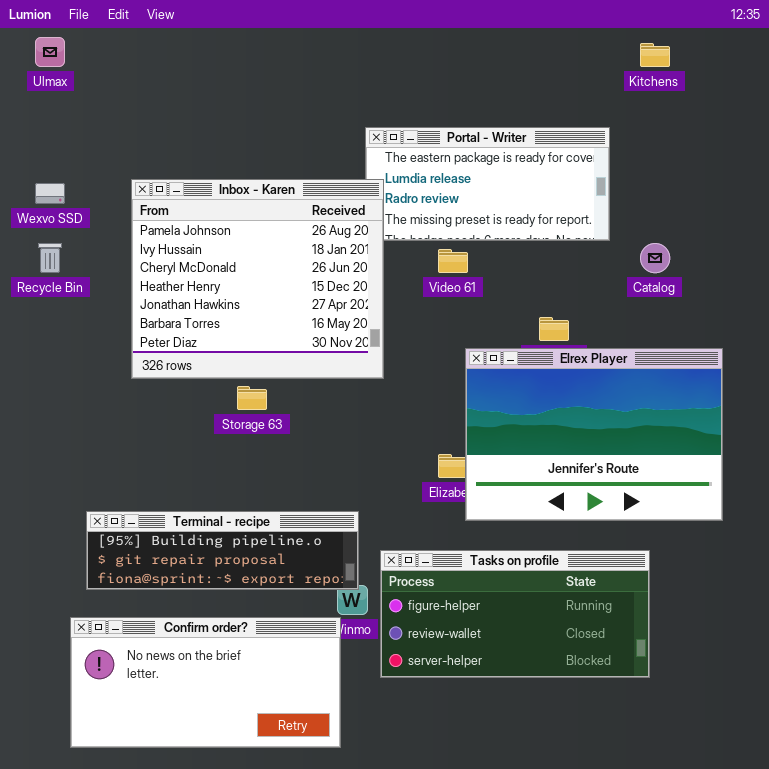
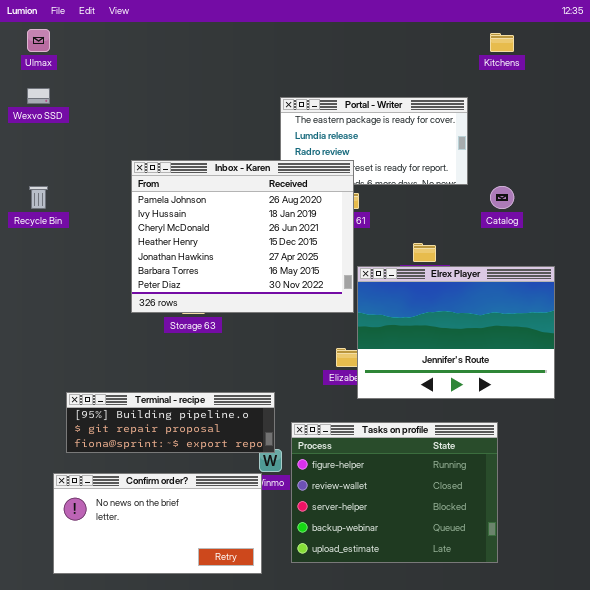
Inbox - Karen: [131,179,384,379] -> [131,160,354,313], moved, resized
Wexvo SSD: [35,183,65,204] -> [27,88,50,104], moved
Tasks on profile: [380,550,650,678] -> [291,422,498,563], resized

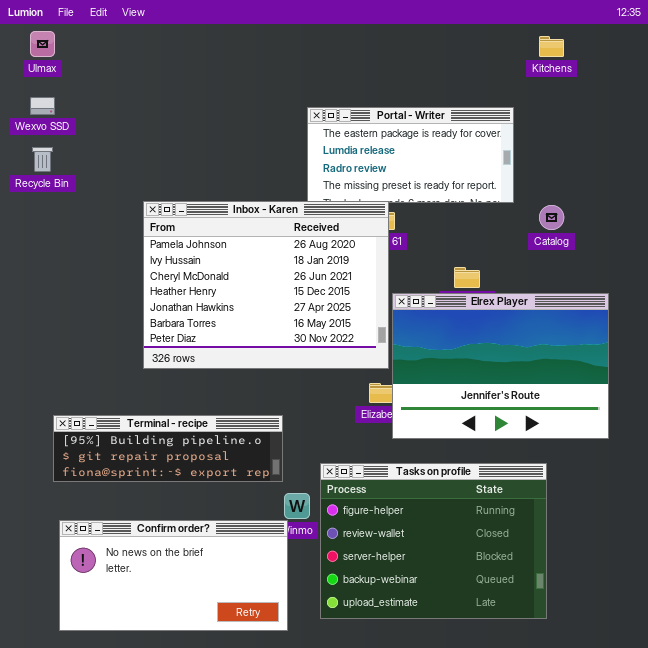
Inbox - Karen: [131,160,354,313] -> [143,201,389,369], moved
Recycle Bin: [29,186,48,209] -> [32,147,53,172], moved
Terminal - recipe: [66,392,275,453] -> [53,415,283,482], moved

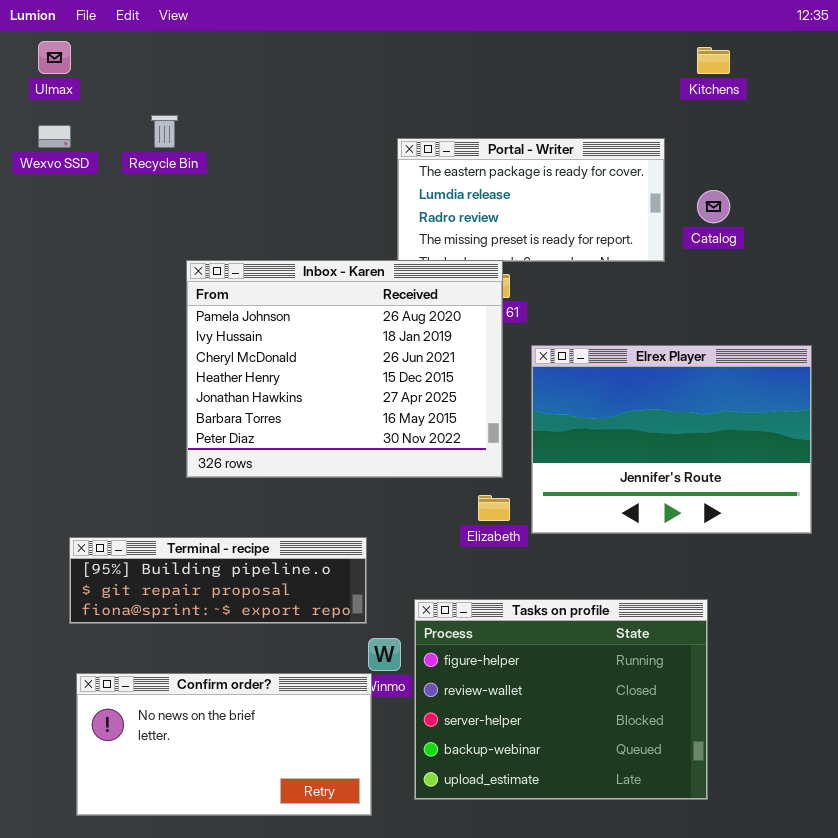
Recycle Bin: [32,147,53,172] -> [151,115,178,148], moved
Catalog: [539,205,564,230] -> [697,190,730,223], moved
Elrex Player: [392,293,609,439] -> [531,345,812,534], moved

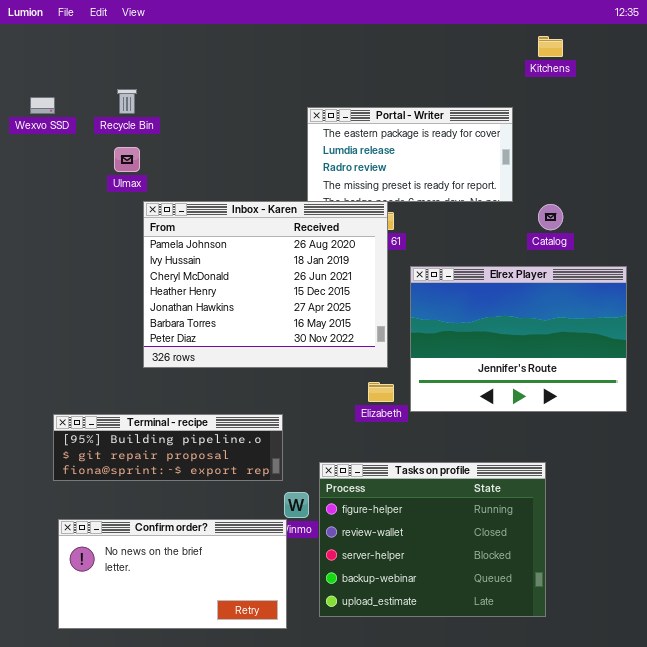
Ulmax: [38,41,71,74] -> [114,147,140,172], moved
Catalog: [697,190,730,223] -> [538,204,563,230], moved

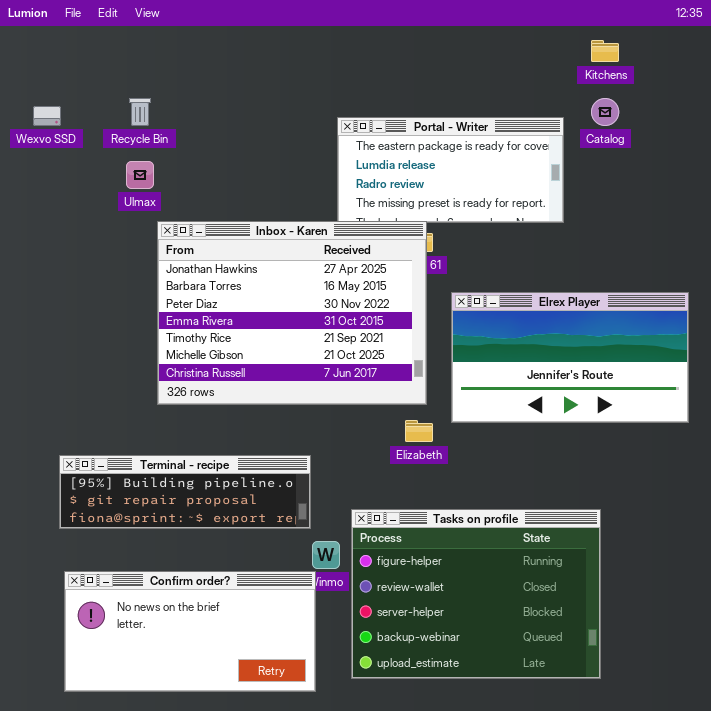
Inbox - Karen: [143,201,388,368] -> [157,221,427,405], scrolled down 4 rows
Catalog: [538,204,563,230] -> [591,98,619,126], moved
Elrex Player: [410,266,627,412] -> [451,292,689,423], resized

